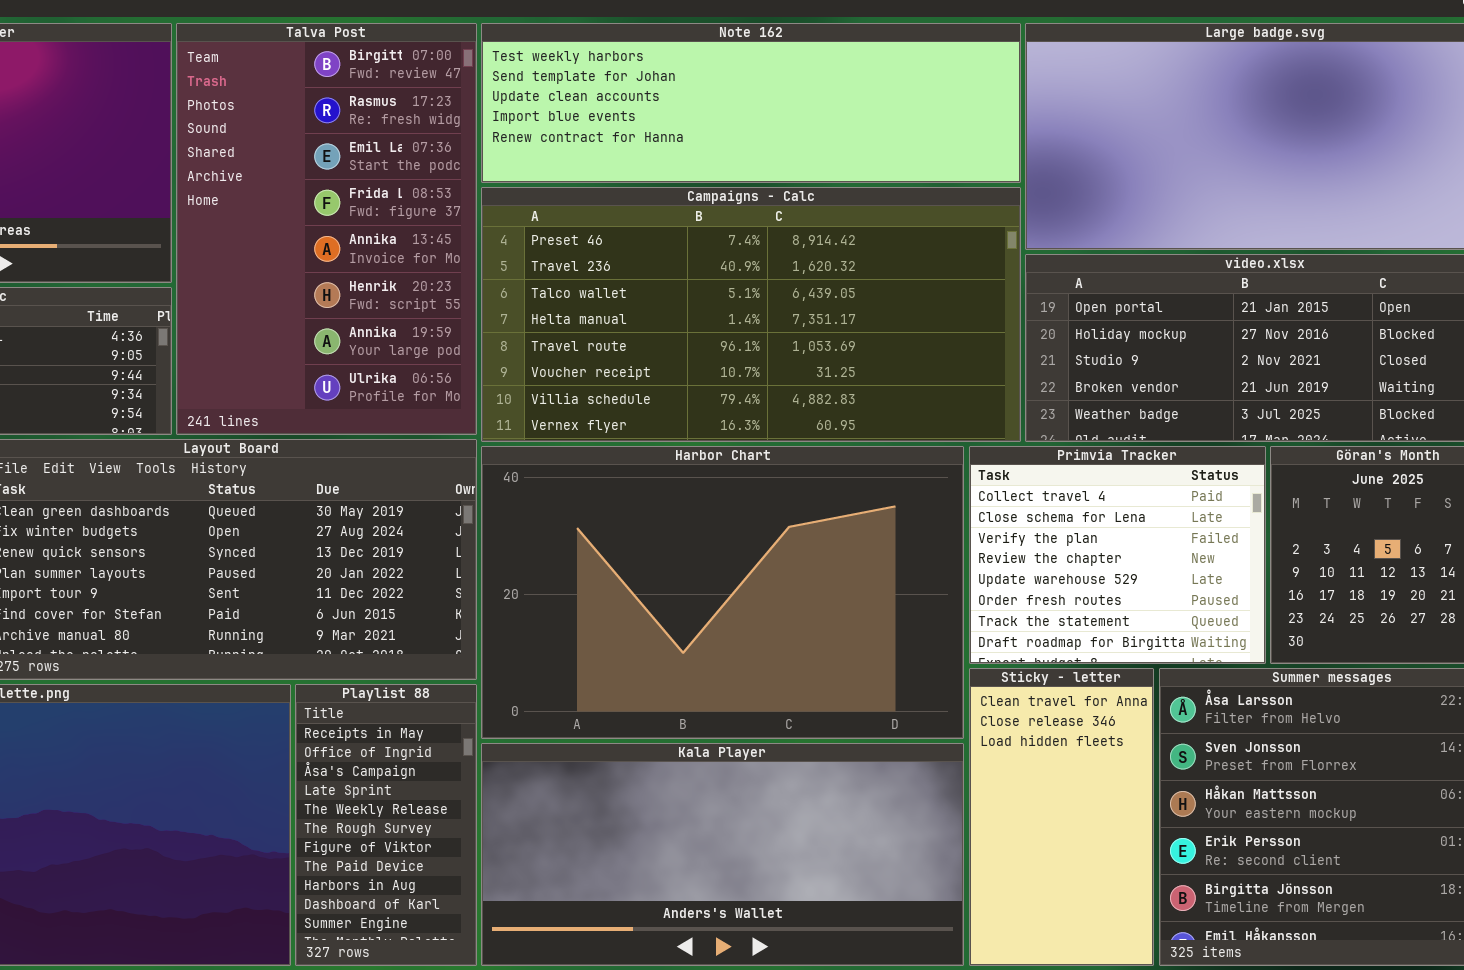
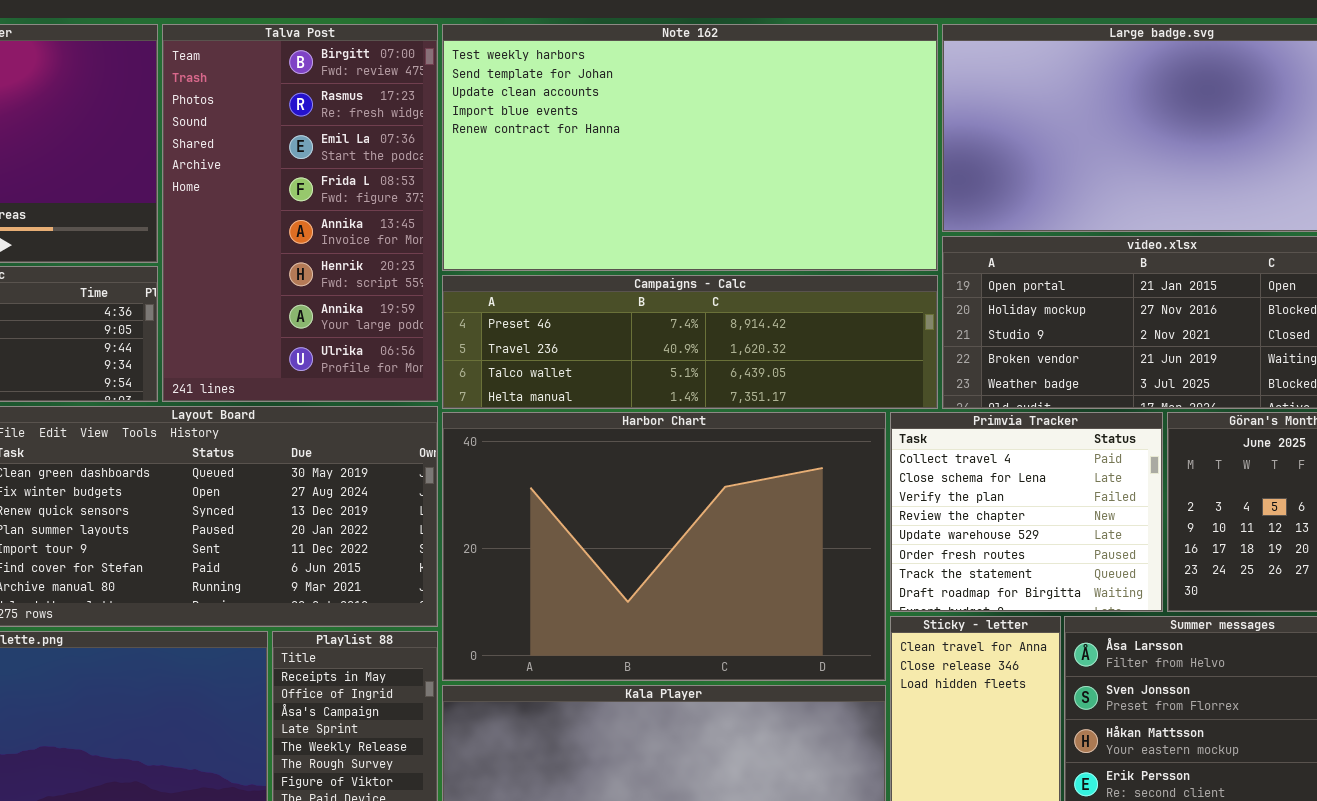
Note 162: [481,23,1021,183] -> [442,24,938,271], resized
Campaigns - Calc: [481,187,1021,442] -> [442,275,938,409], resized

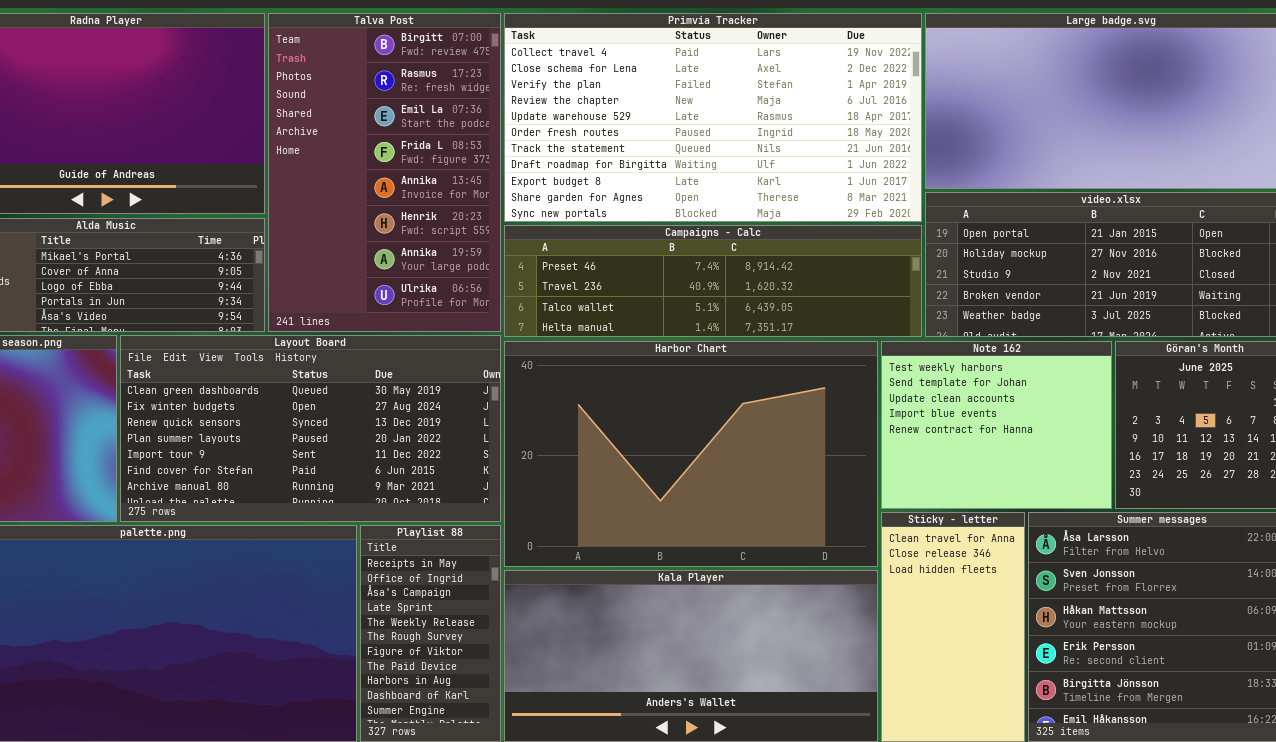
Note 162: [442,24,938,271] -> [881,341,1112,509], moved, resized
Primvia Tracker: [890,412,1163,612] -> [504,13,922,222], moved, resized

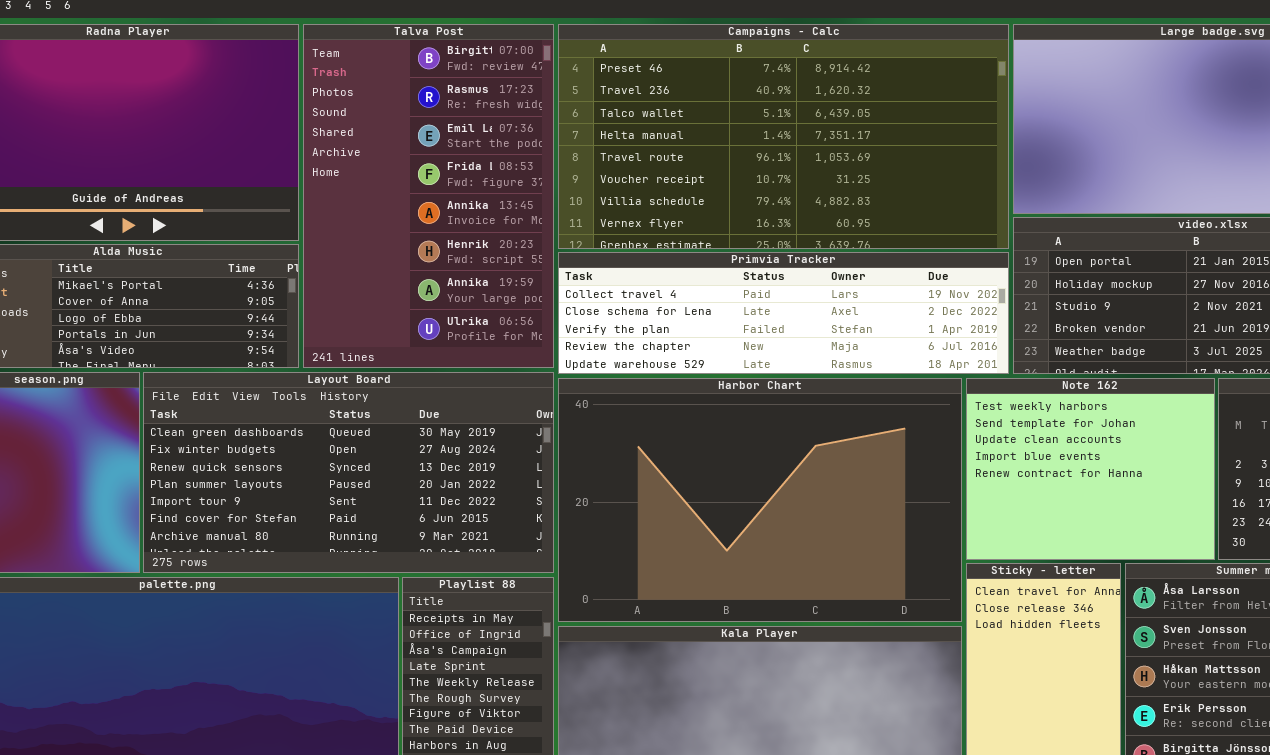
Primvia Tracker: [504,13,922,222] -> [558,252,1009,374], moved, resized
Campaigns - Calc: [504,225,922,337] -> [558,24,1009,249], moved, resized

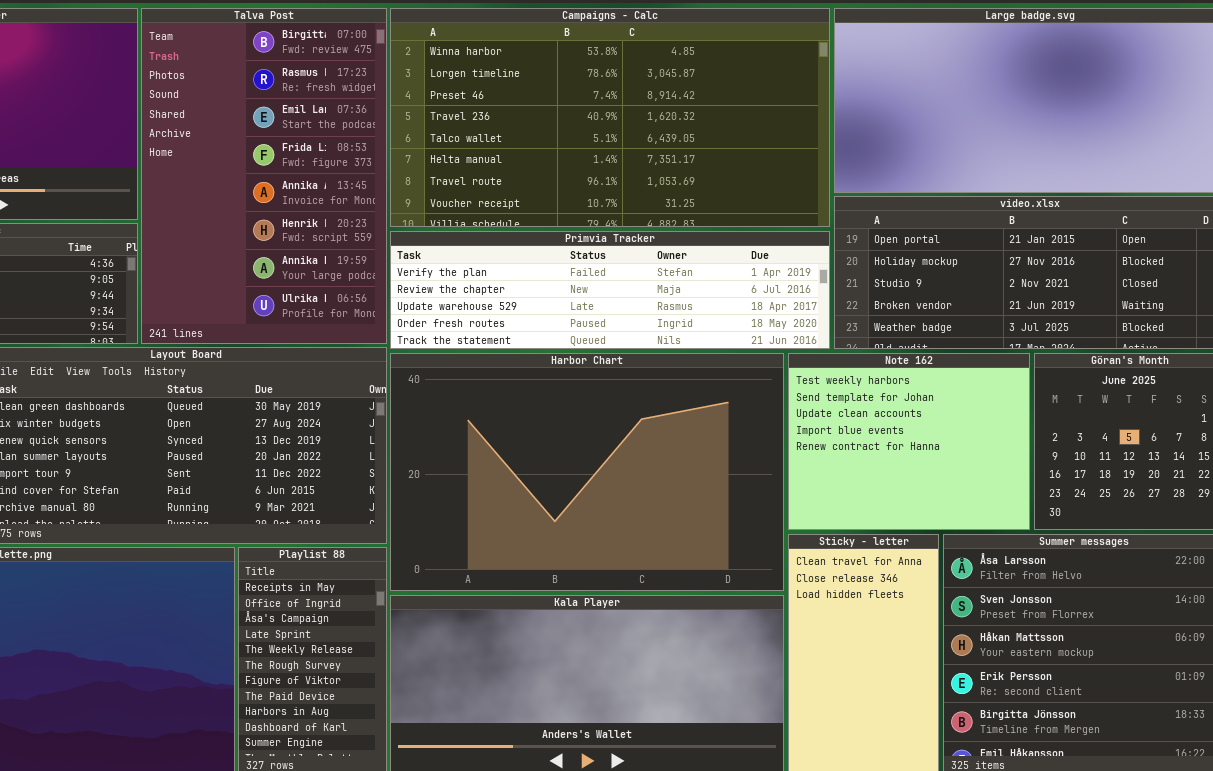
Campaigns - Calc: [558,24,1009,249] -> [390,8,830,227], scrolled up 2 rows
Primvia Tracker: [558,252,1009,374] -> [390,231,830,349], scrolled down 2 rows

